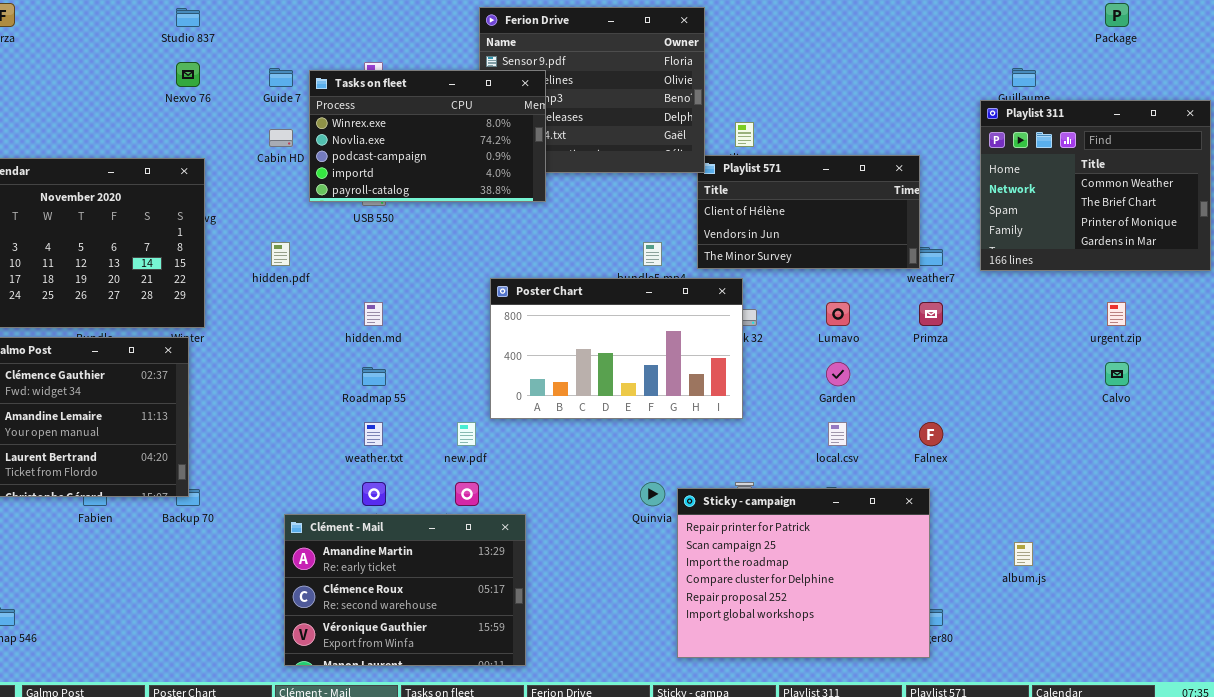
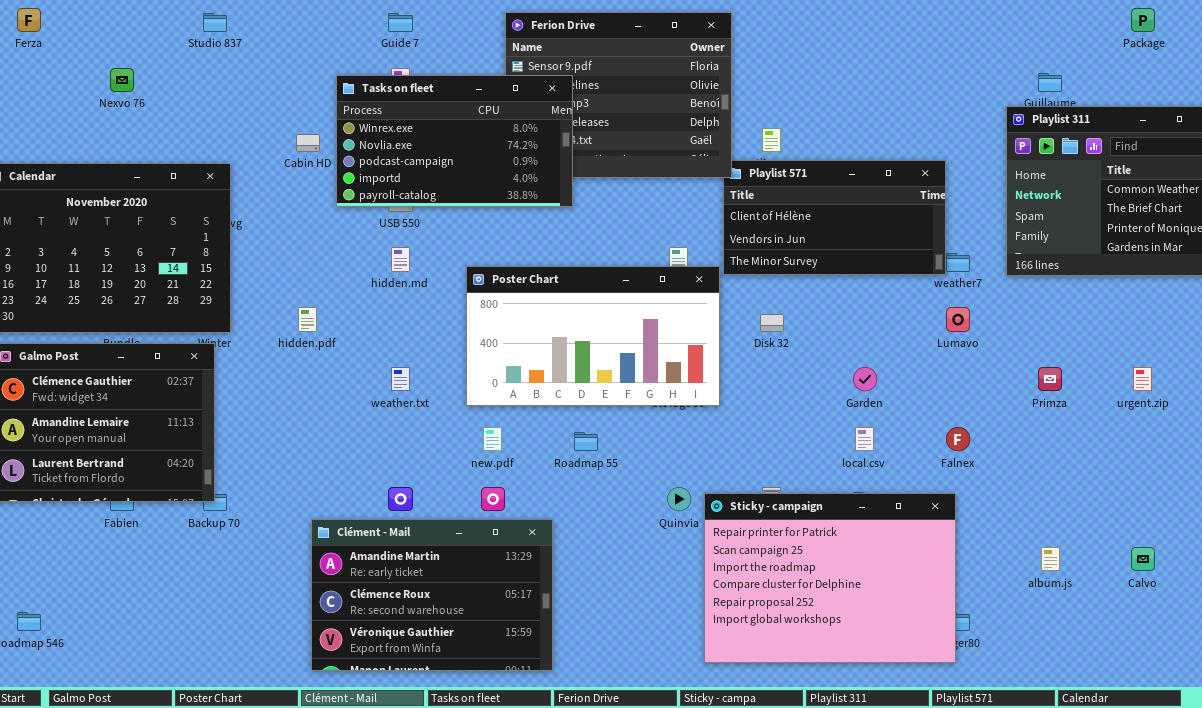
Nexvo 76: [176,62,200,87] -> [110,68,134,92], moved
Guide 7: [269,68,293,87] -> [388,13,413,32], moved
hidden.pdf: [271,242,290,266] -> [298,307,317,332], moved
Poster Chart: [490,278,743,419] -> [466,266,720,406], moved
hidden.md: [364,302,383,326] -> [391,247,410,272], moved
Lumavo: [826,302,850,326] -> [946,307,970,332], moved
Primza: [919,302,943,326] -> [1038,367,1062,391], moved
urgent.zip: [1107,302,1126,326] -> [1133,367,1152,391], moved
Calvo: [1105,362,1129,386] -> [1131,547,1155,571], moved
Roadmap 55: [362,367,386,386] -> [574,432,598,451], moved
weather.txt: [364,422,383,446] -> [391,367,410,391], moved

